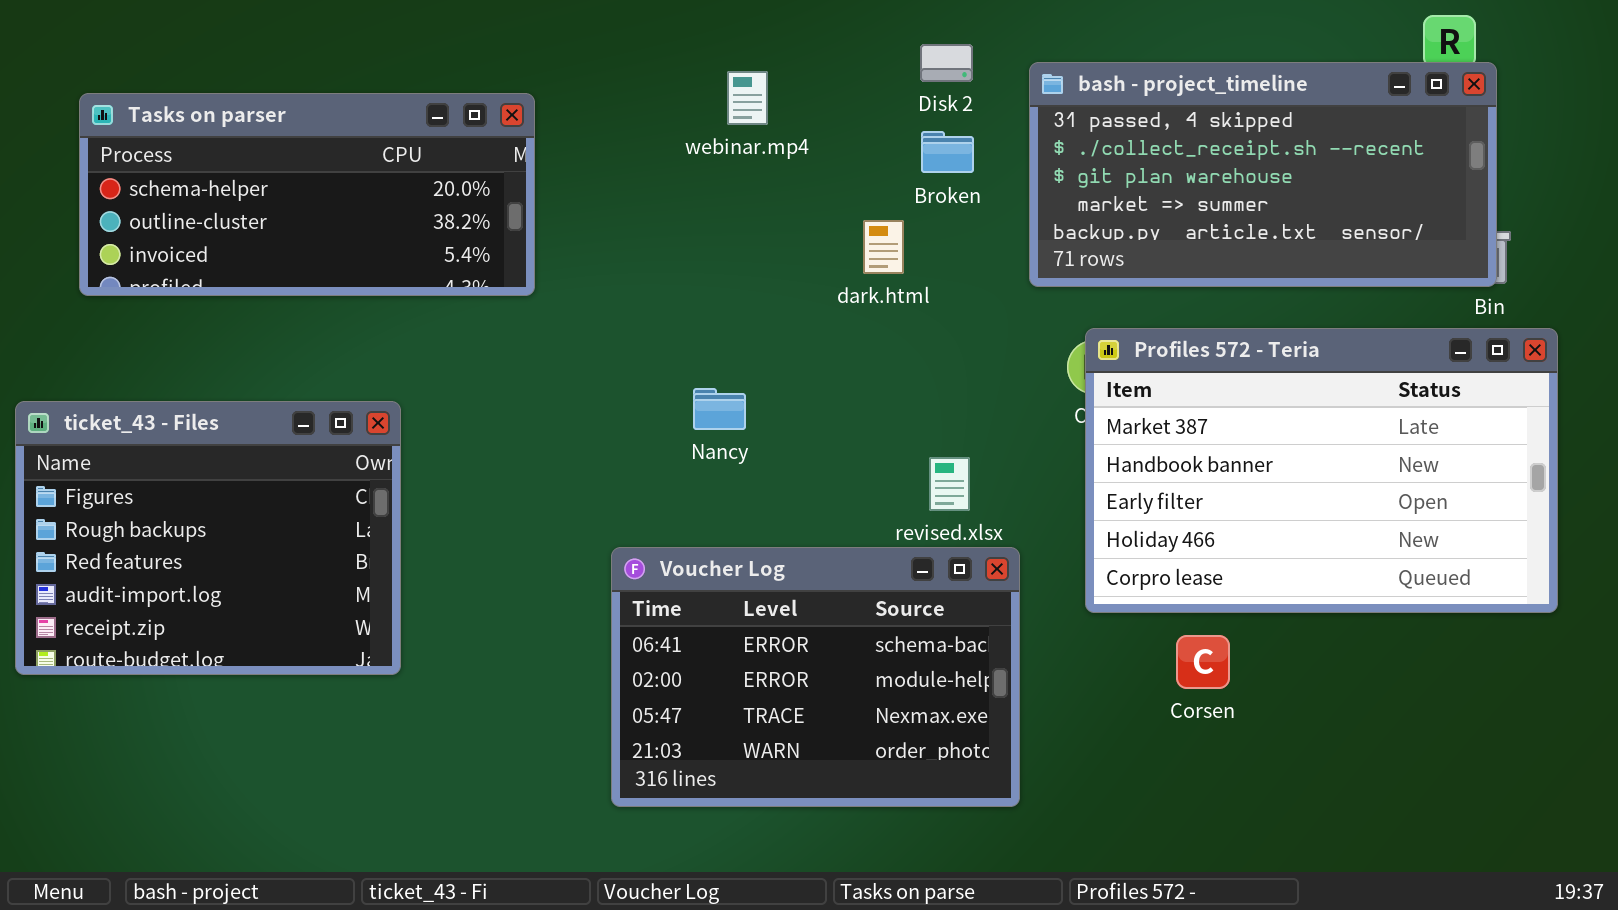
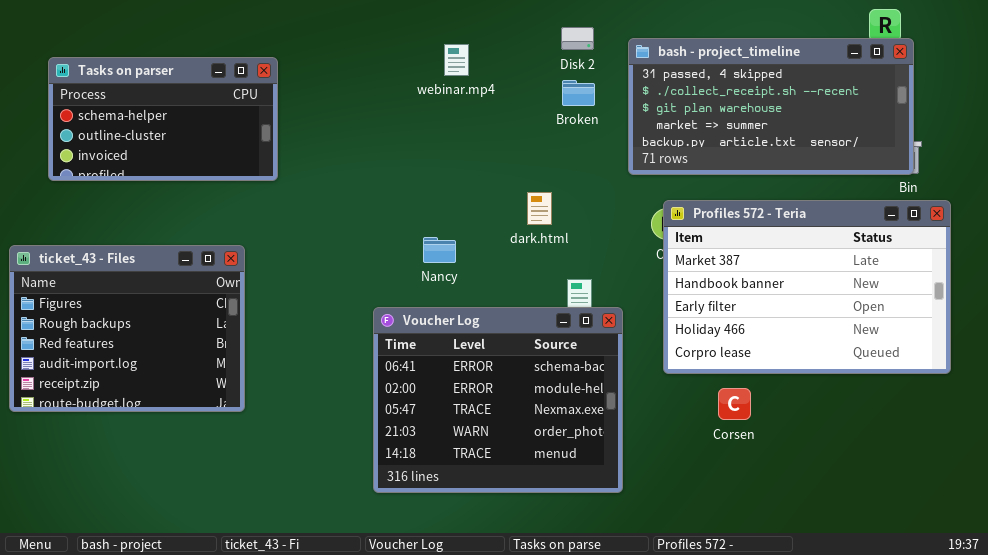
Tasks on parser: [79,93,535,296] -> [48,57,278,181], resized
dark.html: [863,220,904,274] -> [527,192,552,225], moved
Voucher Log: [611,547,1020,807] -> [373,307,623,493], resized

